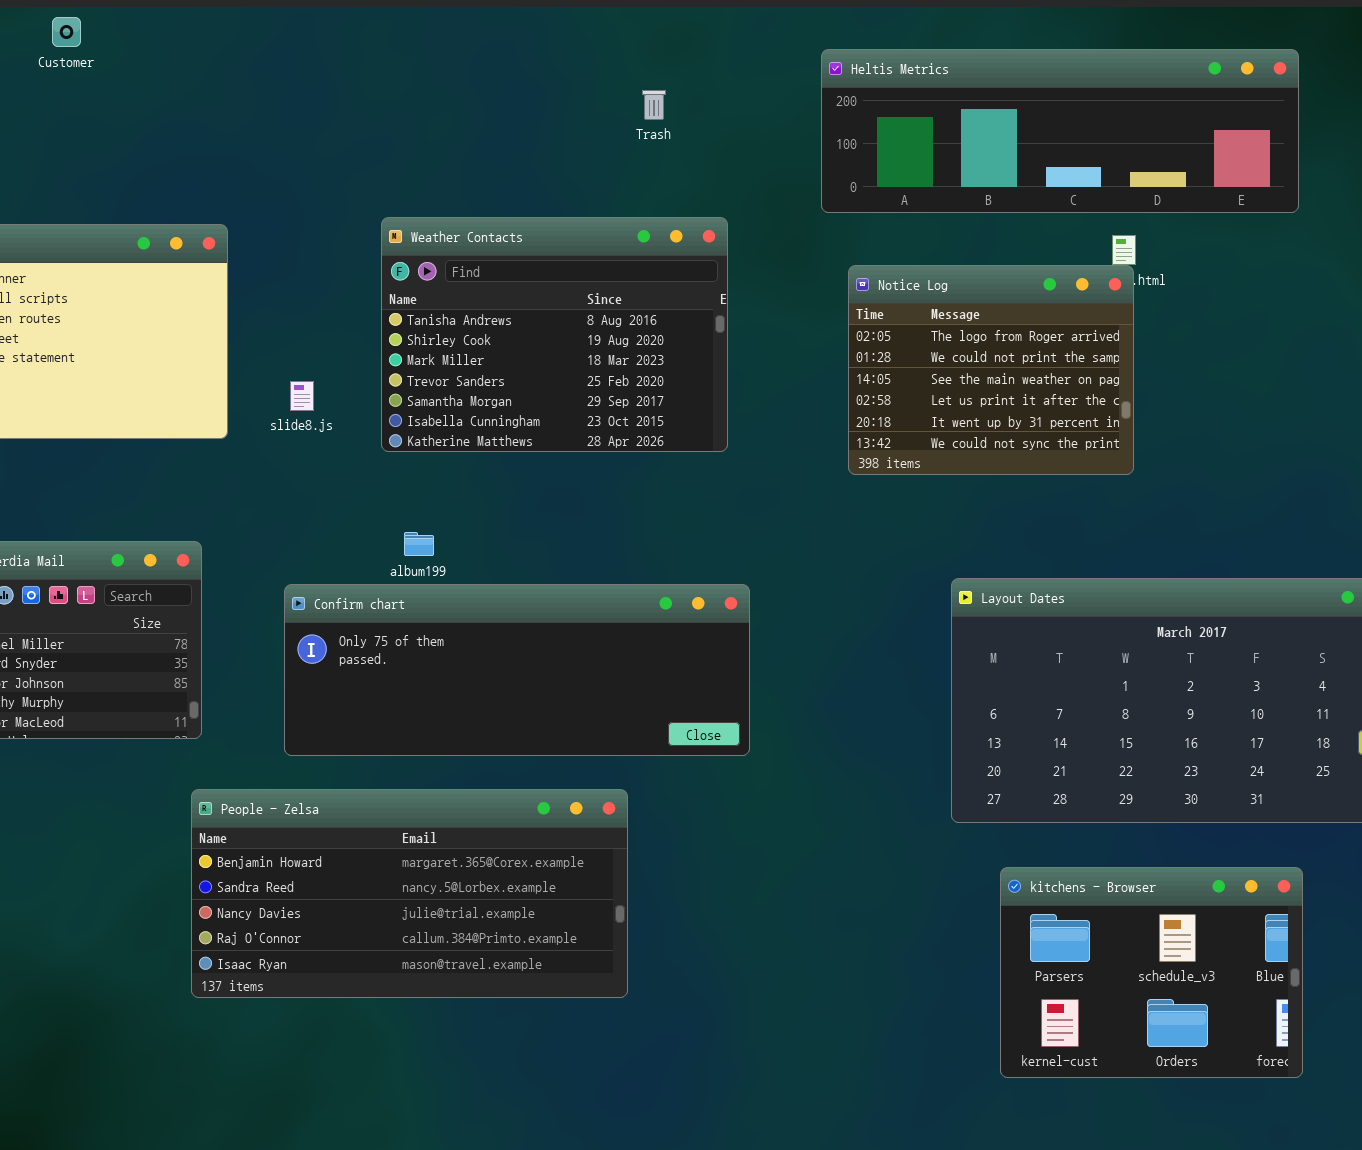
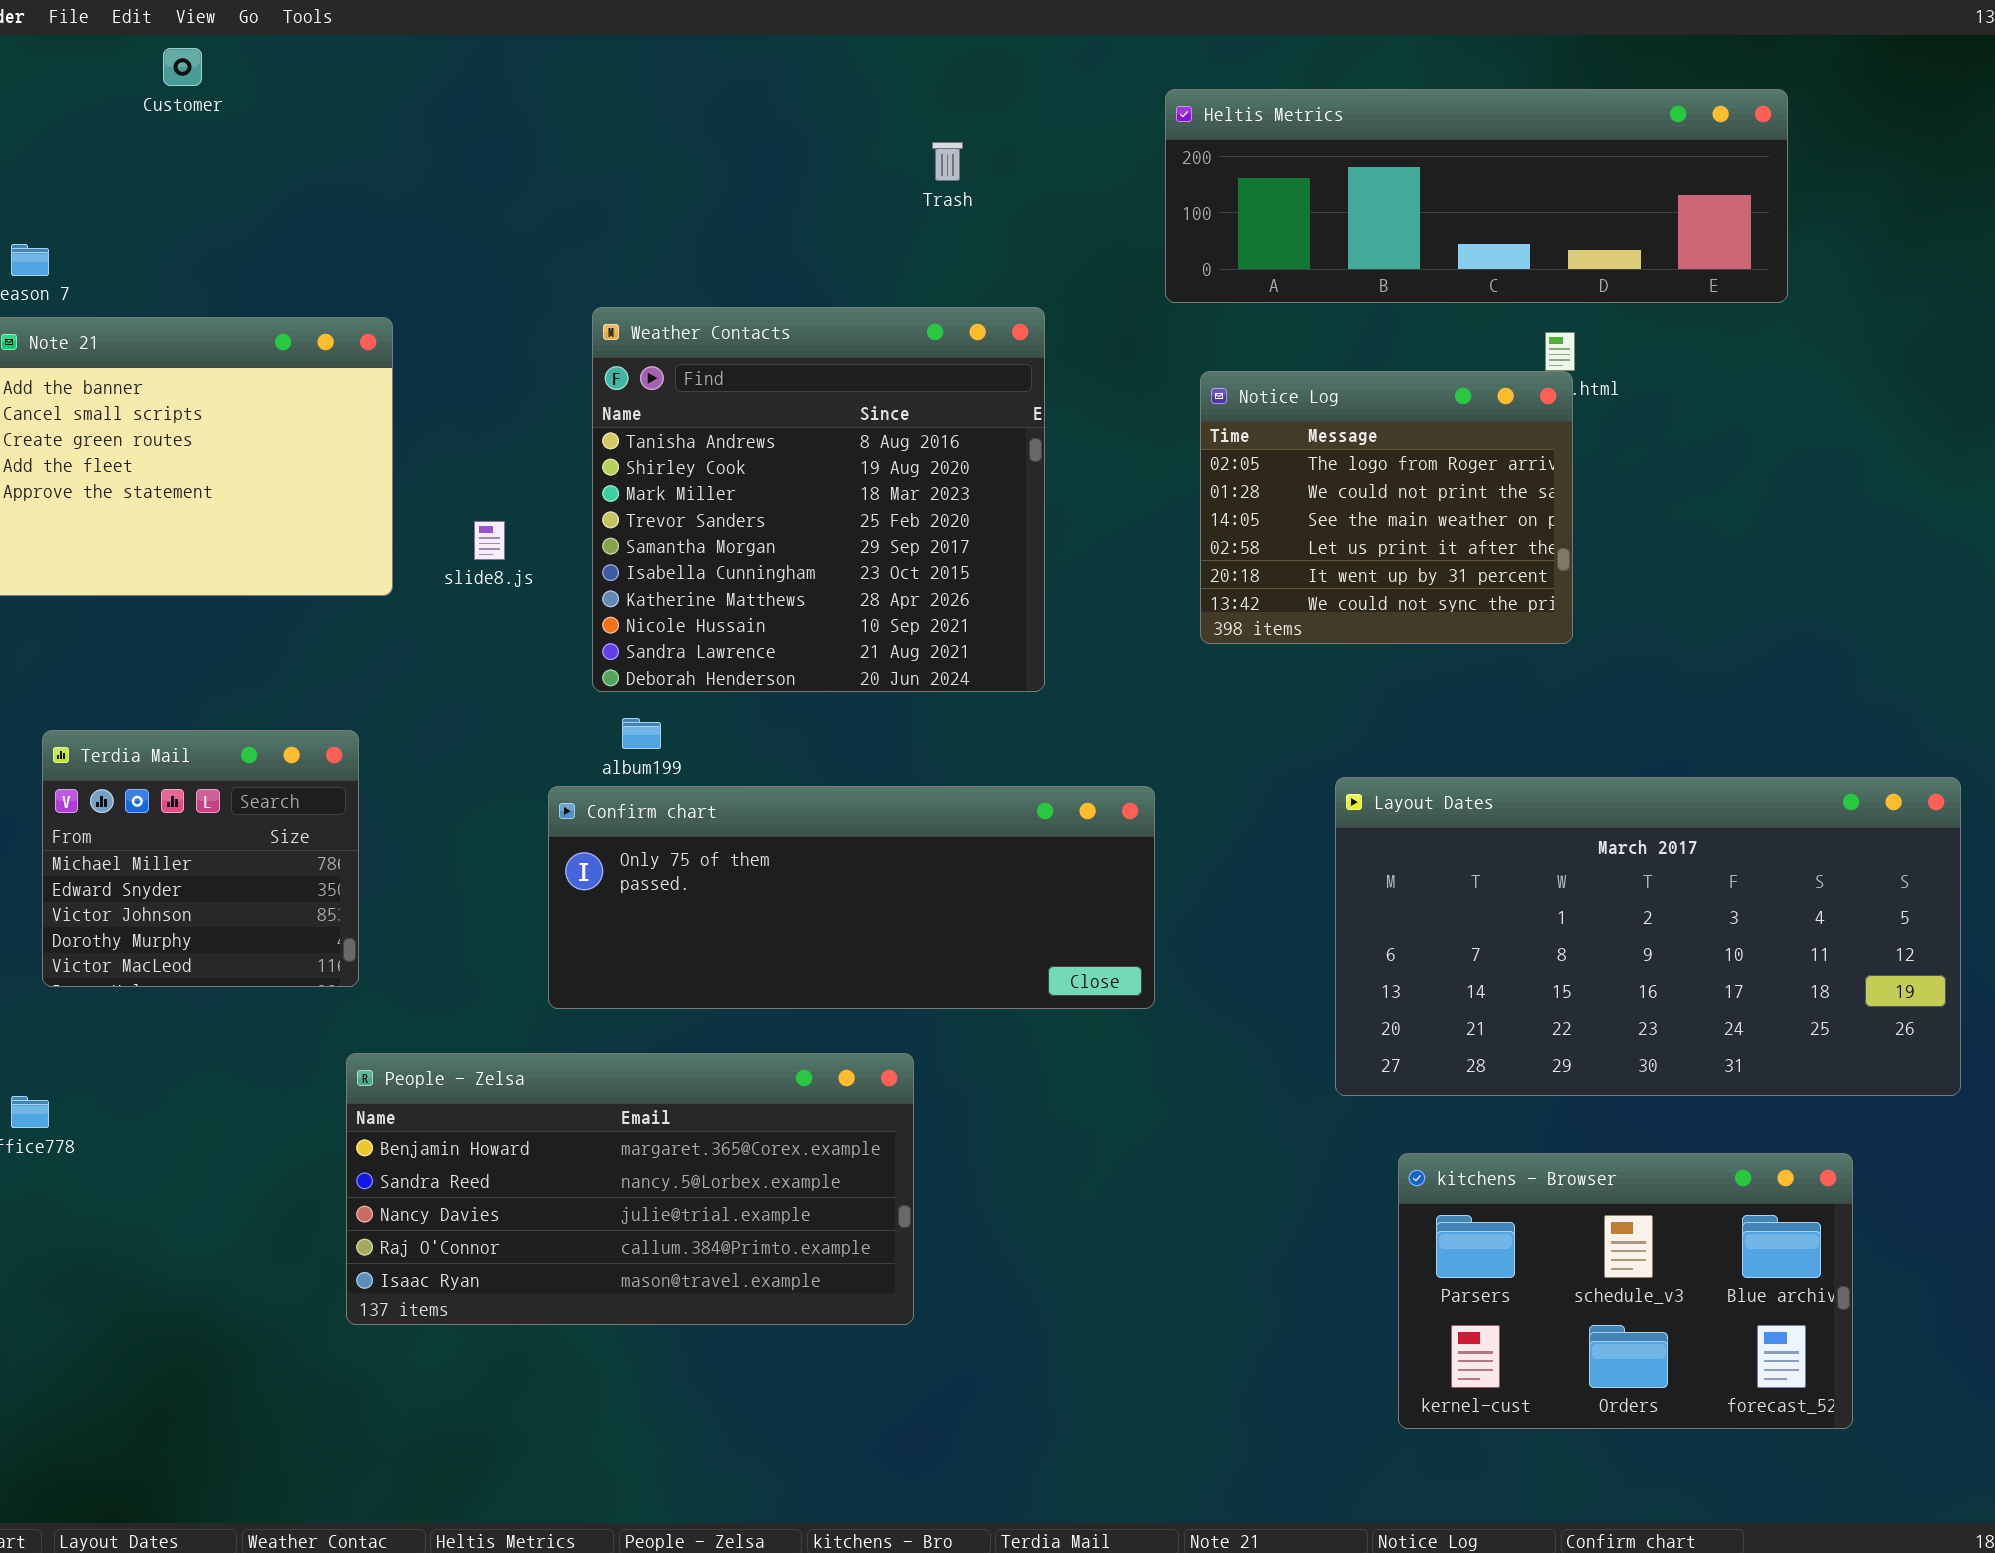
Weather Contacts: [381,217,728,452] -> [592,307,1045,692], resized
Confirm chart: [284,584,750,756] -> [548,786,1155,1009], moved
kitchens - Browser: [1000,867,1303,1078] -> [1398,1153,1853,1429], resized

